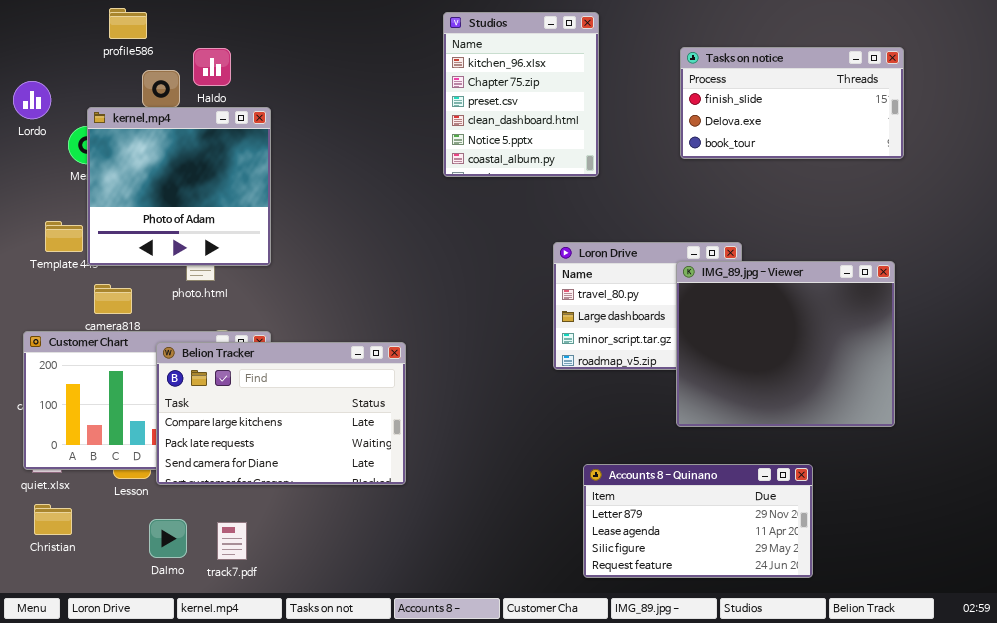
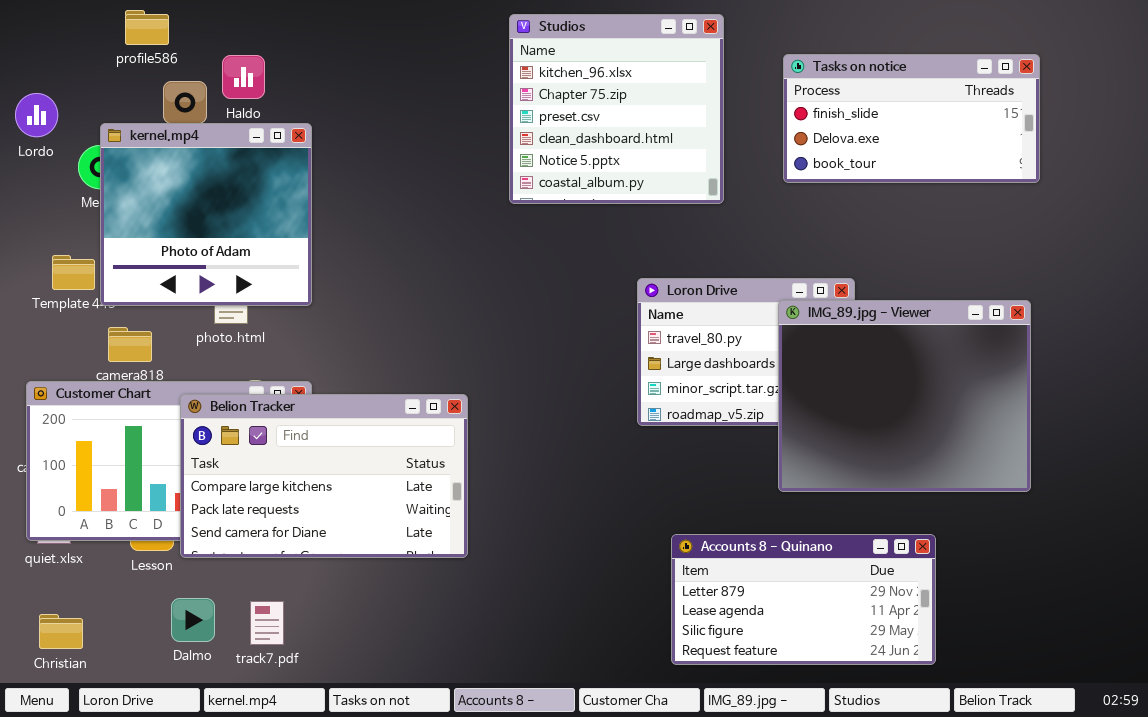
Studios: [443,12,599,177] -> [509,14,724,204], resized
Christian: [34,504,72,535] -> [39,614,83,649], moved

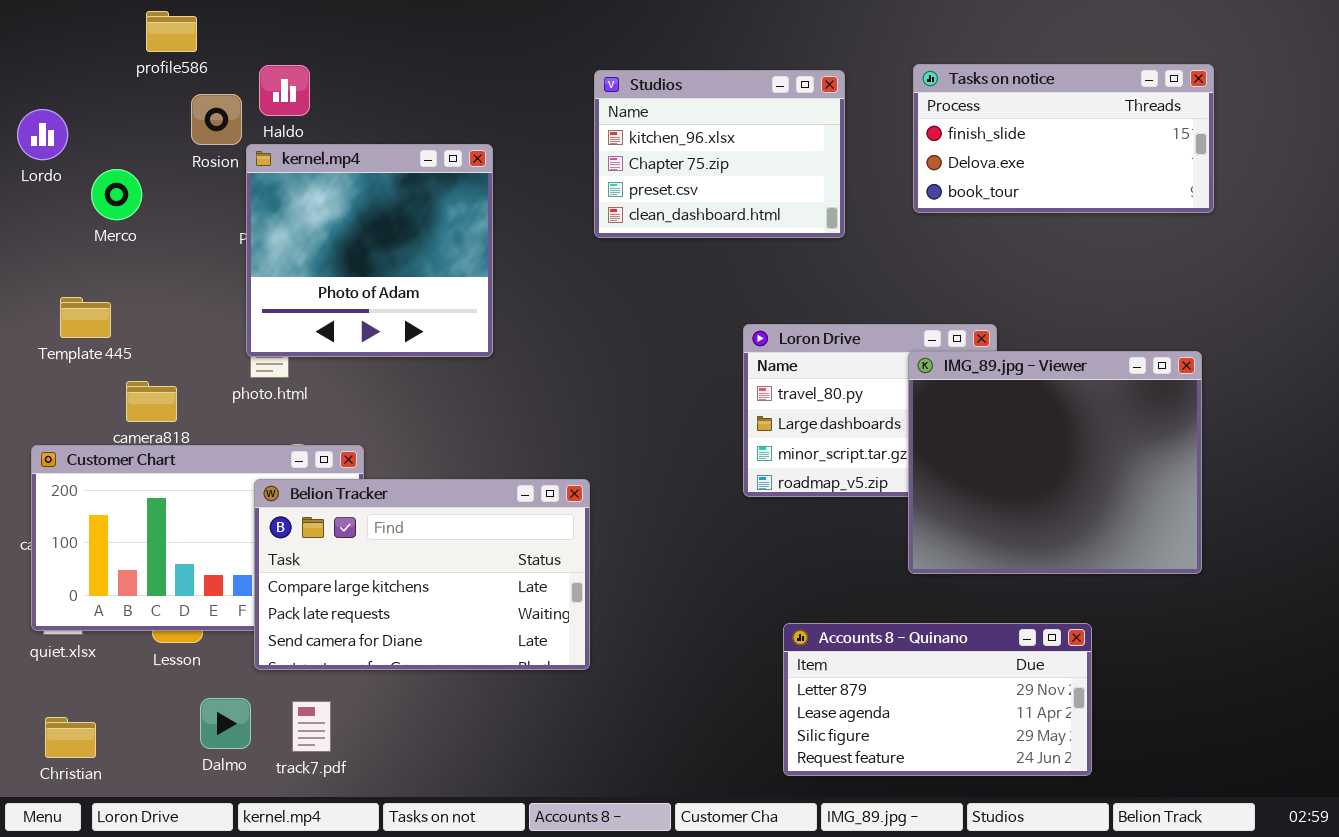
Studios: [509,14,724,204] -> [594,70,845,238], resized
kernel.mp4: [100,123,312,306] -> [246,144,493,357], moved
Belion Tracker: [180,394,468,558] -> [254,479,590,670], moved

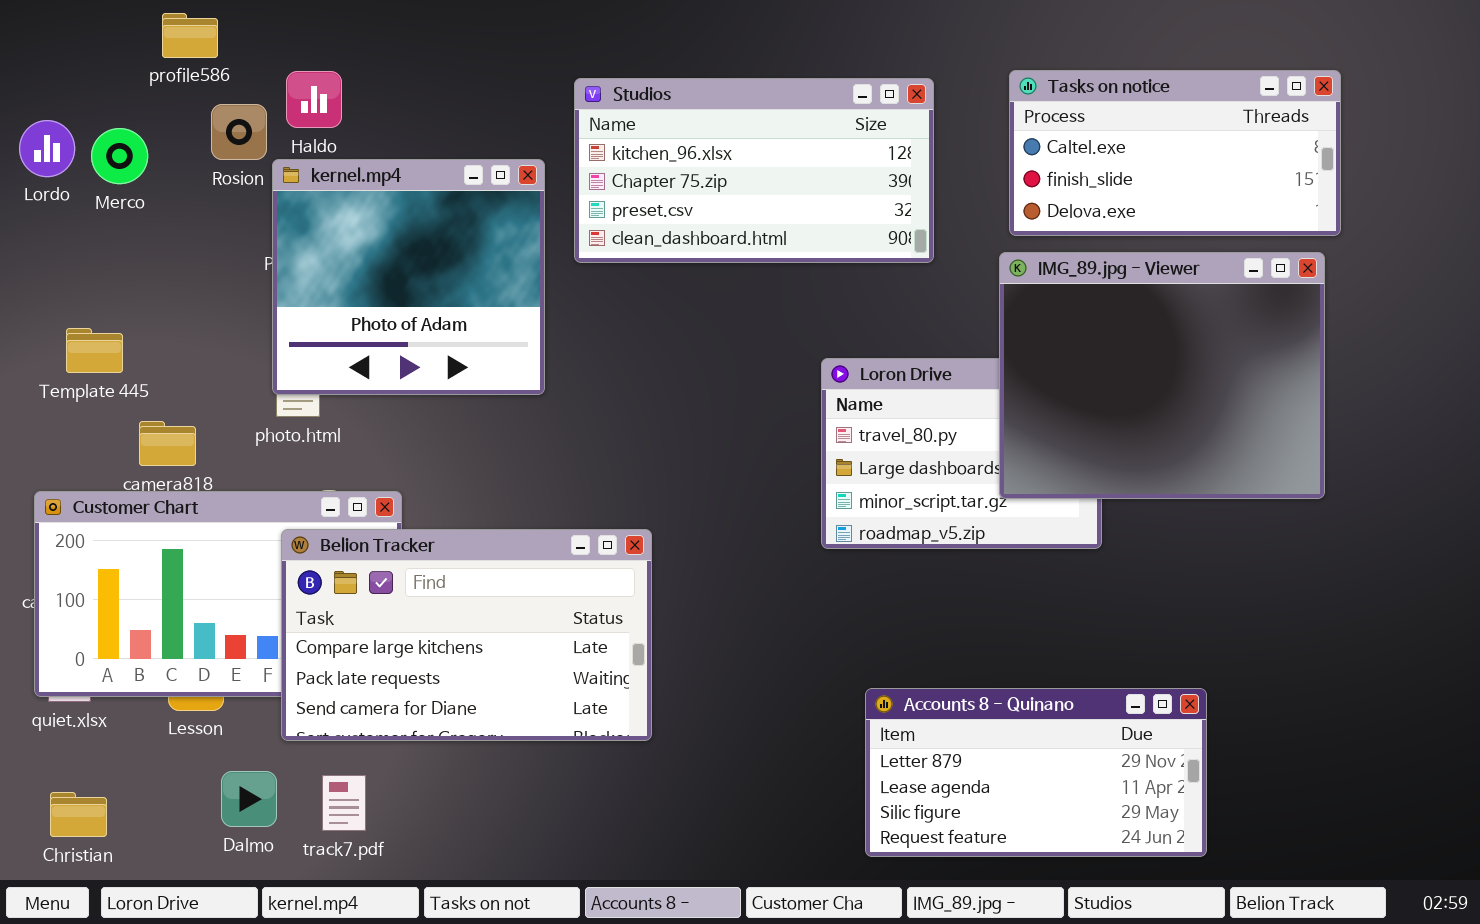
Tasks on notice: [913,64,1214,213] -> [1009,70,1341,236], scrolled up 1 row
Studios: [594,70,845,238] -> [574,78,934,263], resized
Merco: [91,169,142,220] -> [91,128,148,184], moved
IMG_89.jpg - Viewer: [908,351,1202,574] -> [999,252,1325,499], moved

